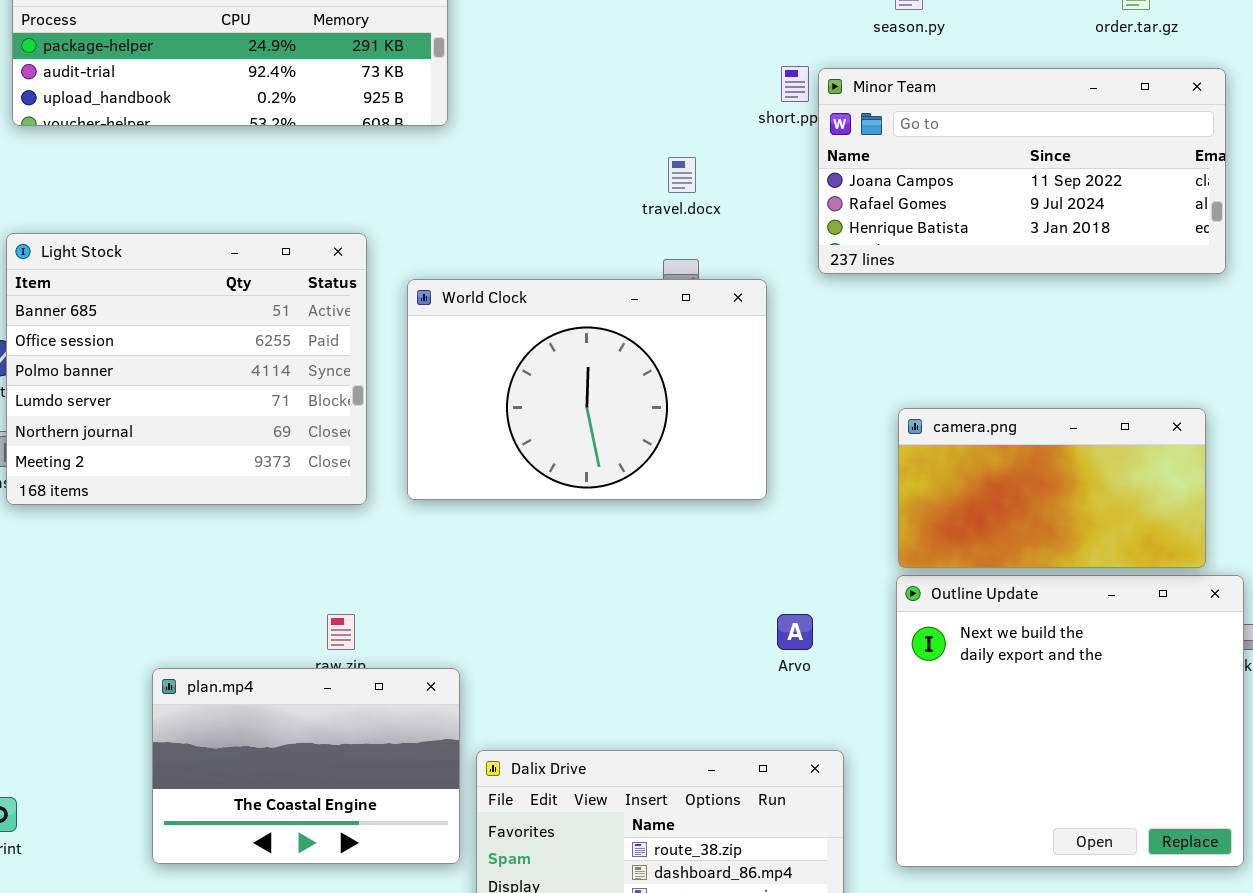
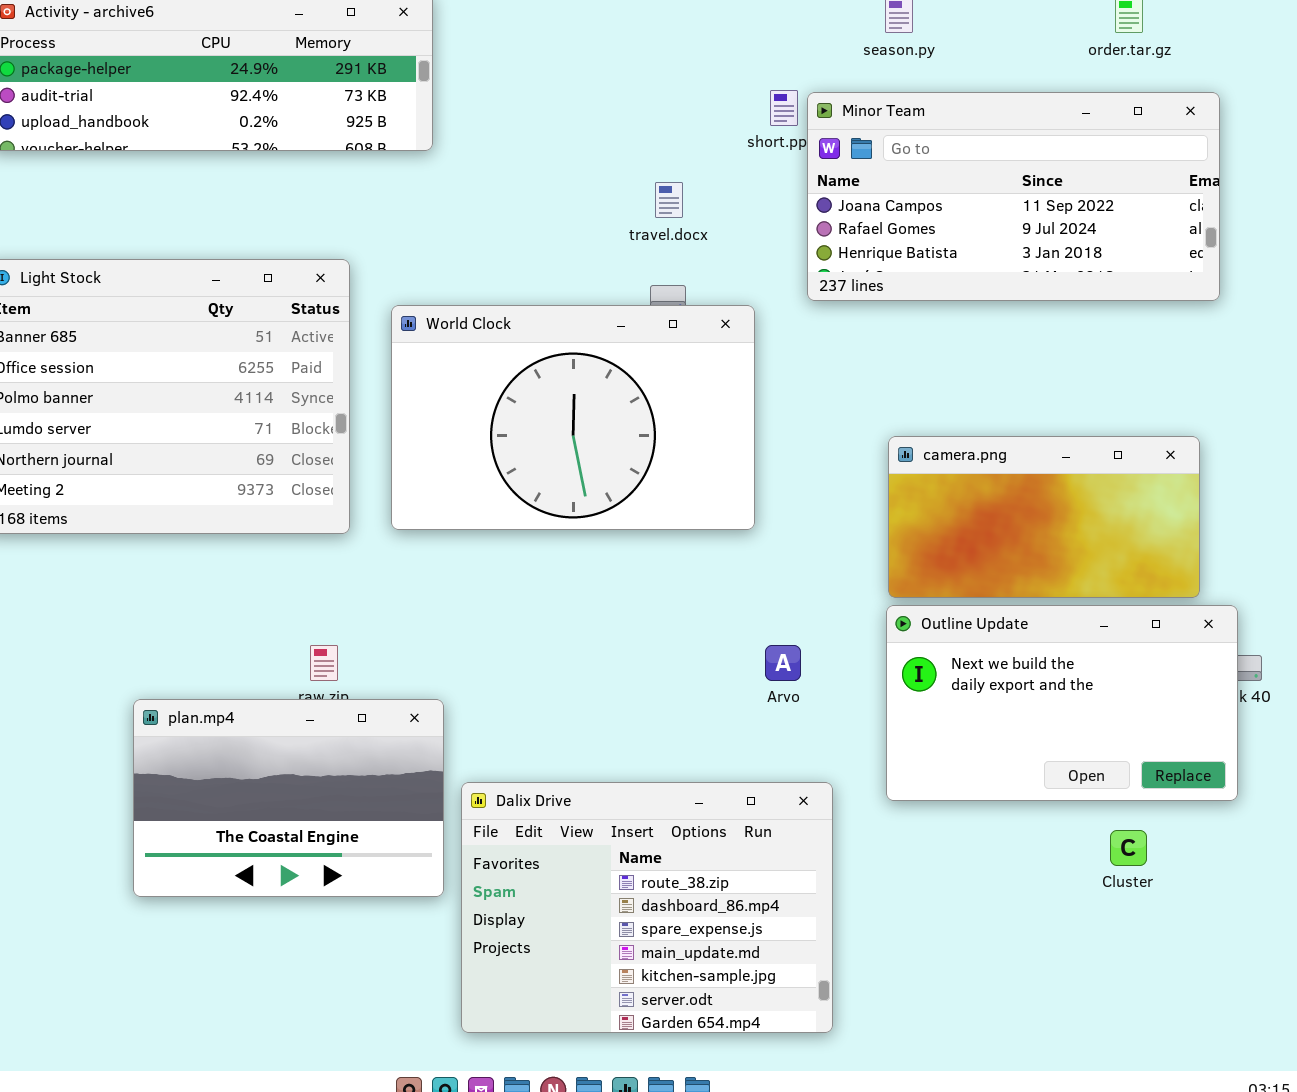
Outline Update: [896,575,1244,867] -> [886,605,1238,801], resized

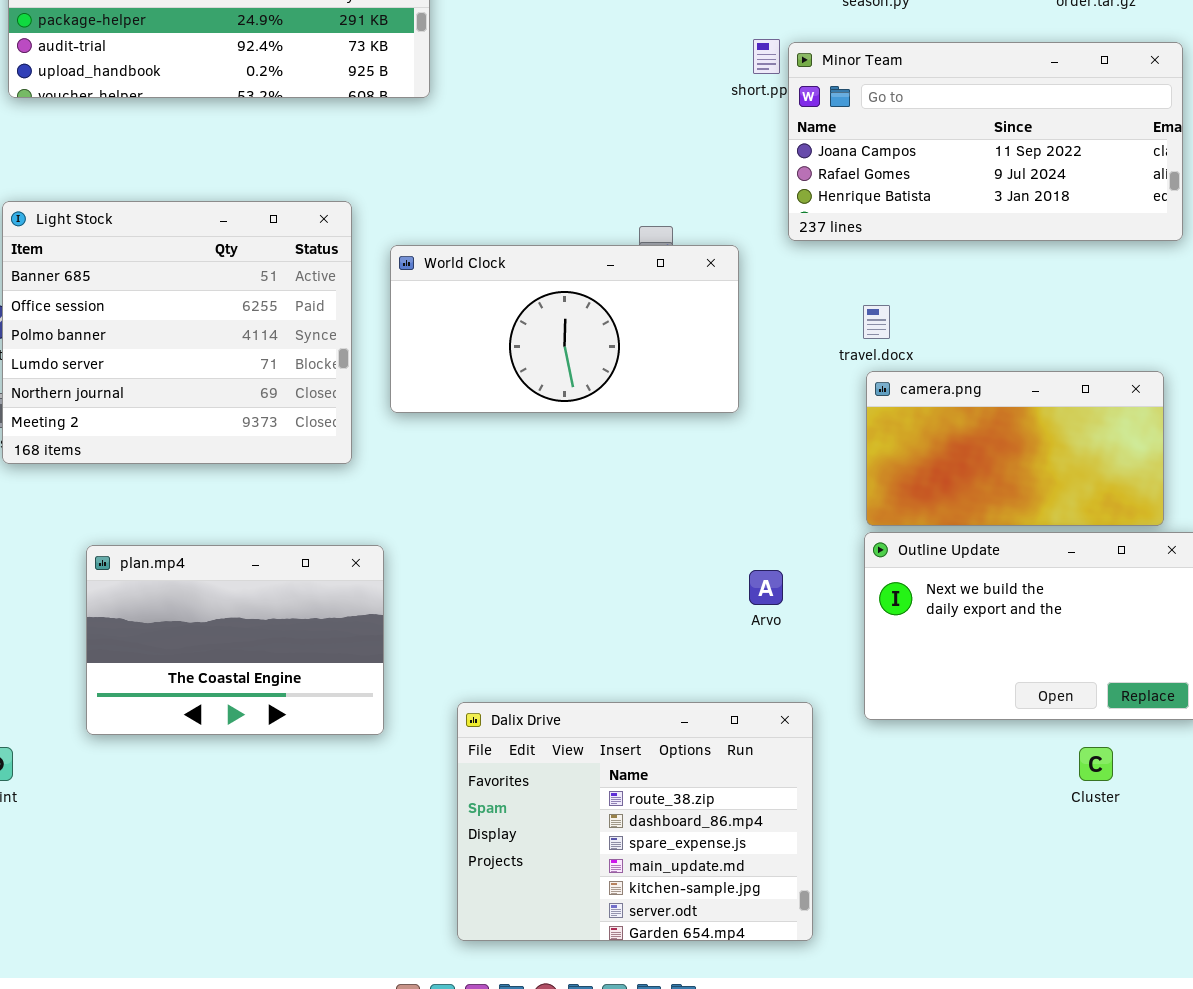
travel.docx: [655,182,683,218] -> [863,305,890,339], moved
World Clock: [391,305,755,530] -> [390,245,739,413], resized
plan.mp4: [133,699,444,897] -> [86,545,384,735], moved

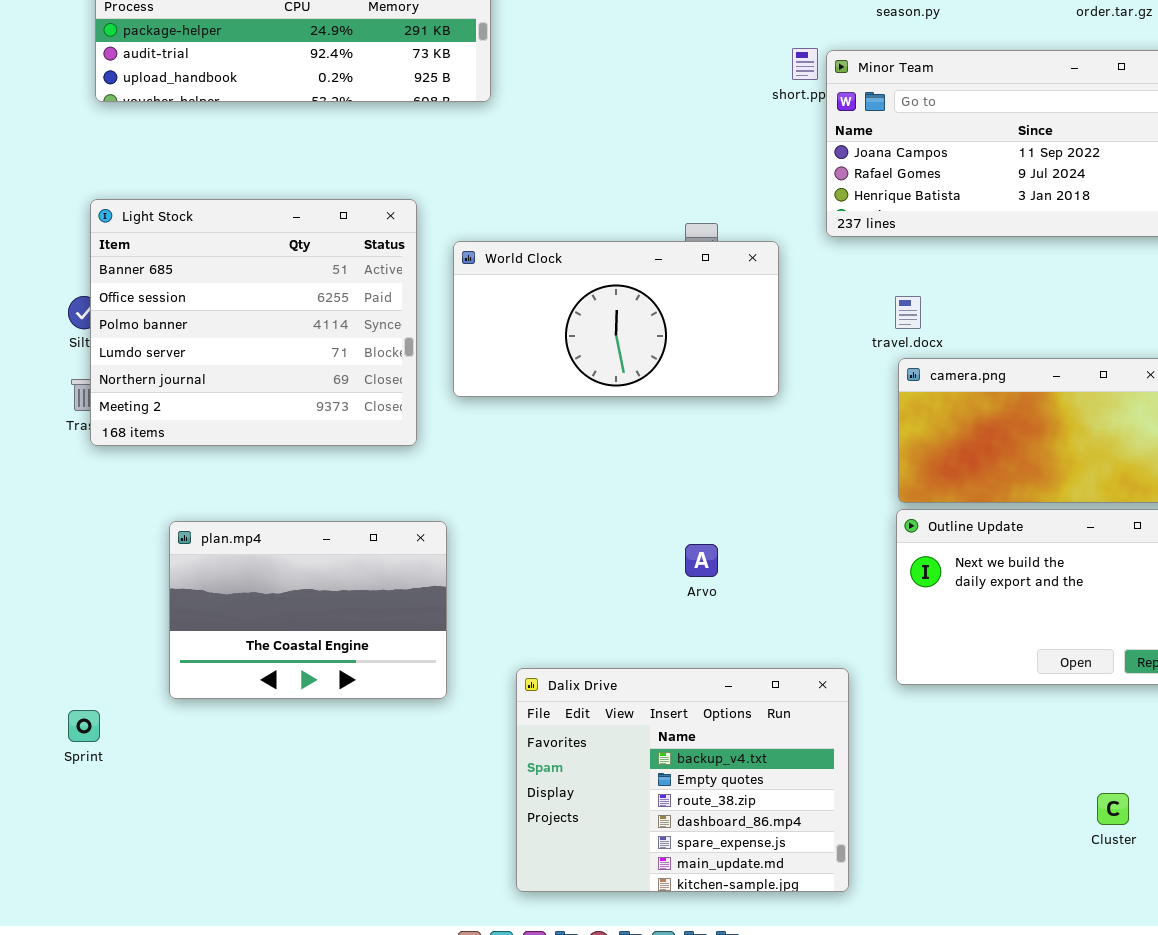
Arvo: [749,570,783,605] -> [685,544,718,577], moved
Dalix Drive: [457,702,813,941] -> [516,668,849,892], scrolled up 2 rows
Cluster: [1079,747,1113,781] -> [1097,793,1129,825], moved

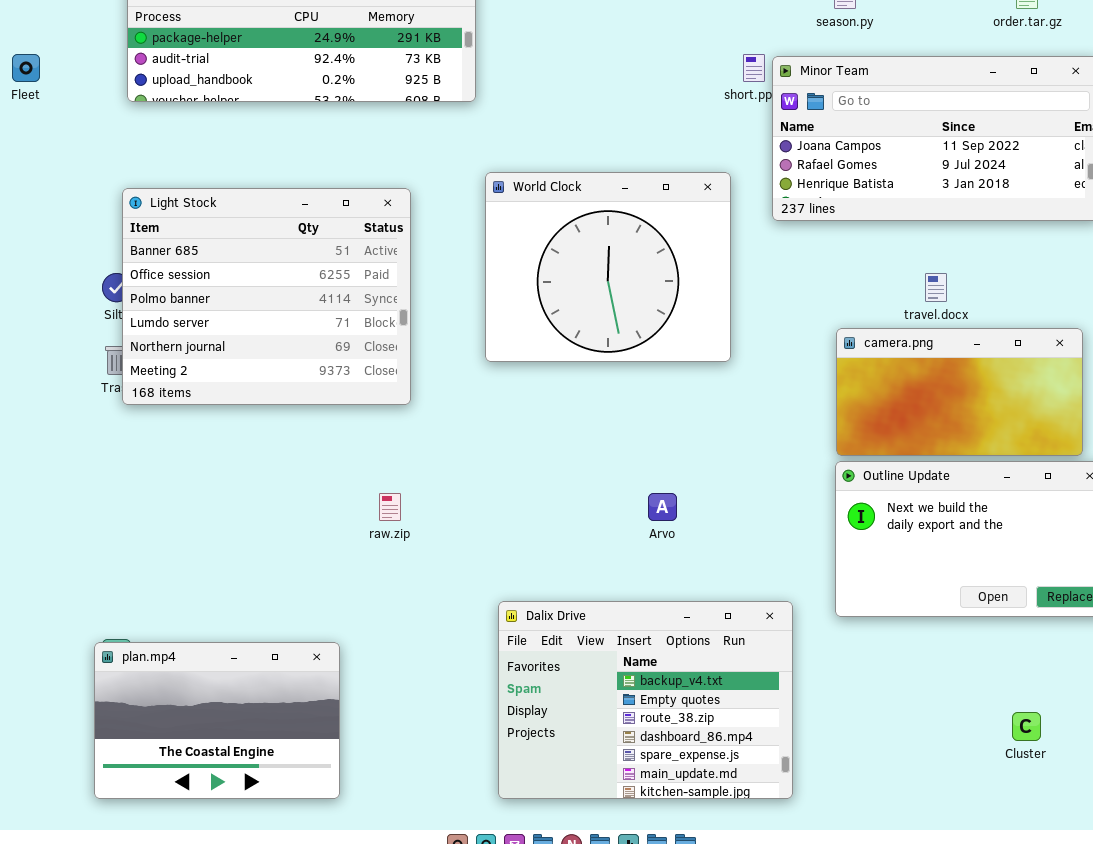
World Clock: [453,241,779,397] -> [485,172,731,362], resized
travel.docx: [895,296,921,329] -> [925,273,947,302], moved
plan.mp4: [169,521,447,699] -> [94,642,340,799], moved

